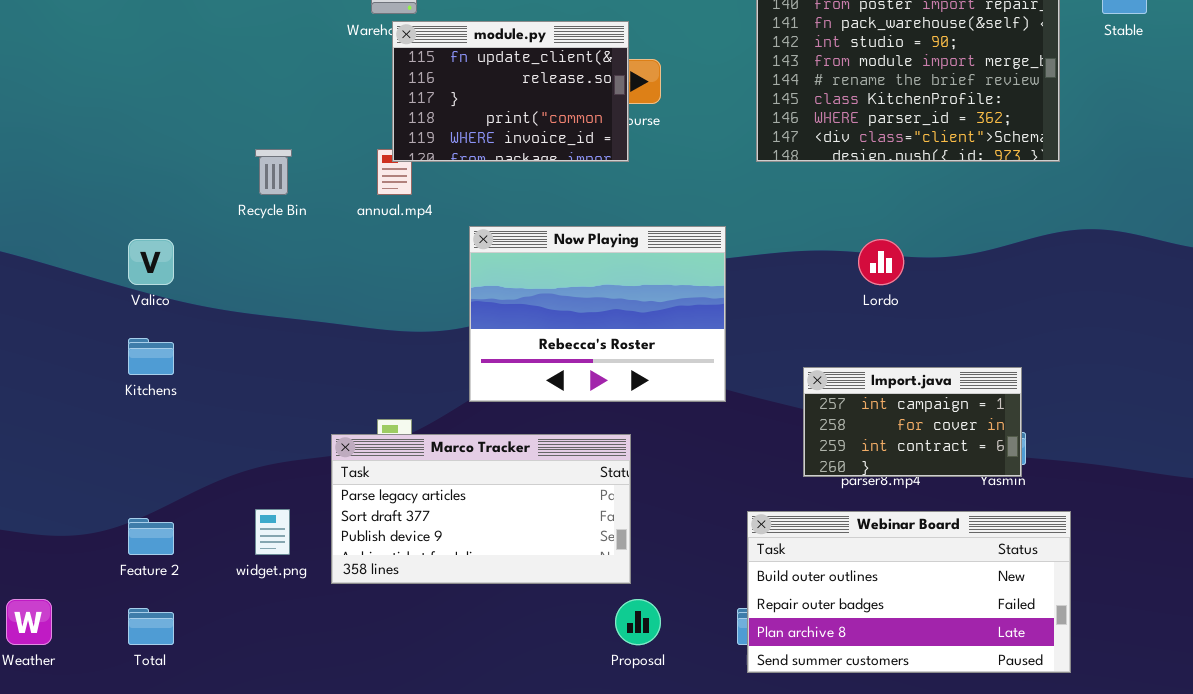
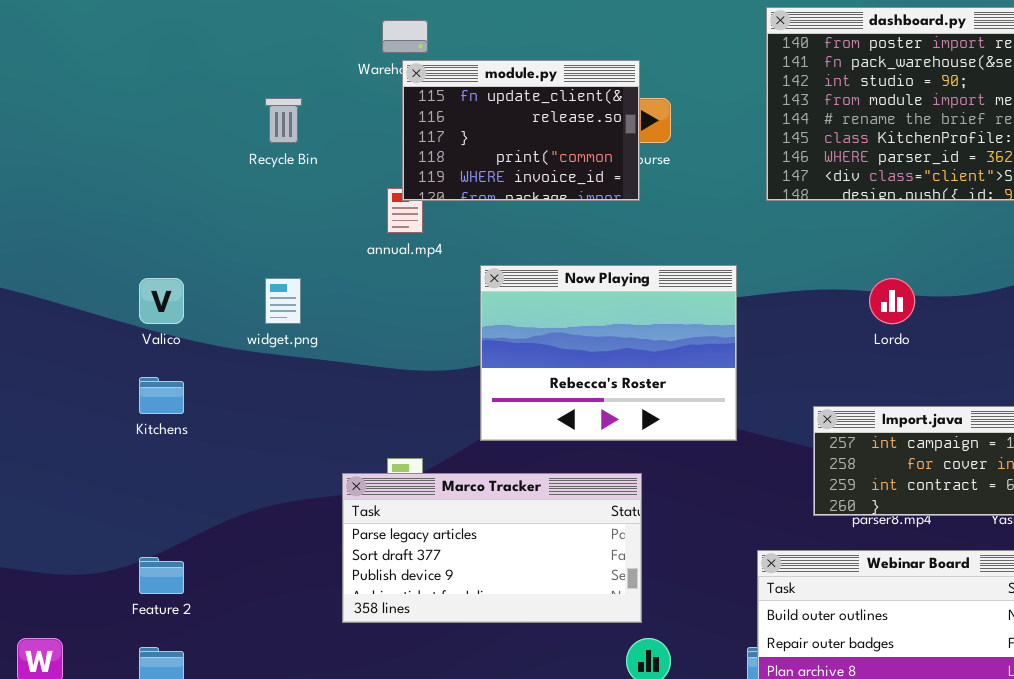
Recycle Bin: [255,149,292,195] -> [265,98,302,143], moved
widget.png: [255,509,290,555] -> [265,278,301,324], moved

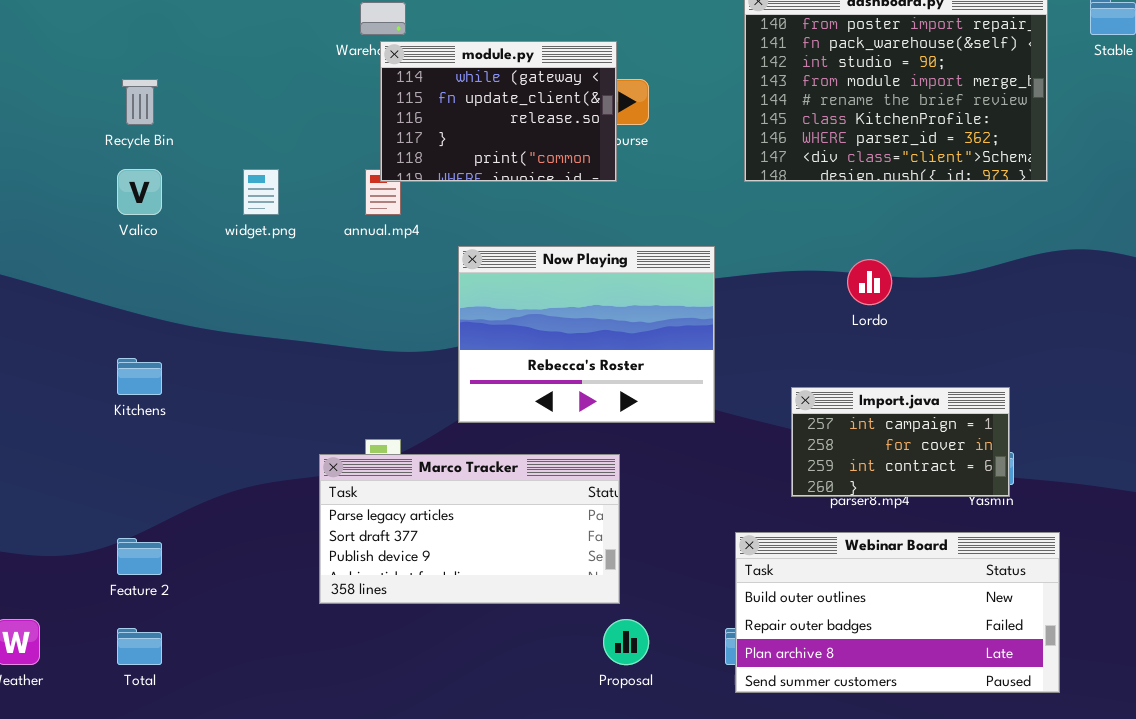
module.py: [402,60,640,201] -> [380,41,617,182], scrolled up 1 row
Recycle Bin: [265,98,302,143] -> [122,79,158,125], moved
Valico: [139,278,184,324] -> [117,169,162,215], moved
widget.png: [265,278,301,324] -> [243,169,279,215], moved

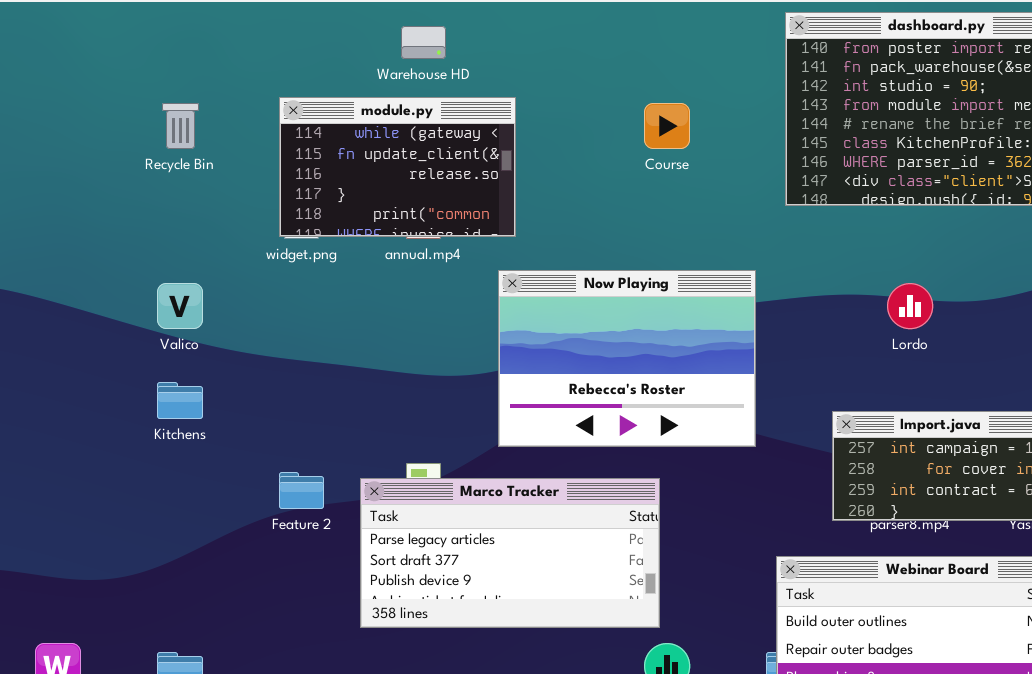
module.py: [380,41,617,182] -> [279,97,516,237], moved
Valico: [117,169,162,215] -> [157,283,203,329], moved
Feature 2: [117,538,162,575] -> [279,472,324,509], moved

